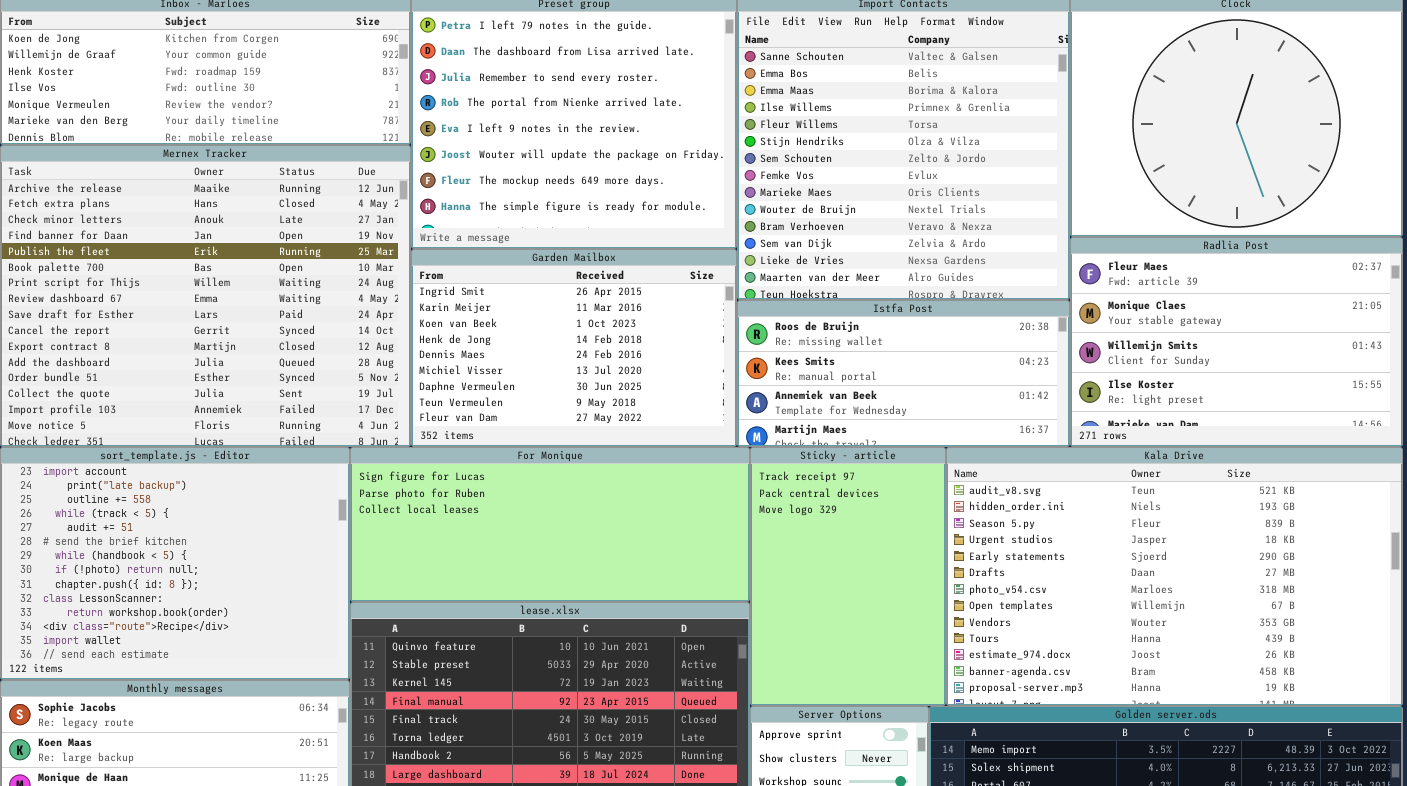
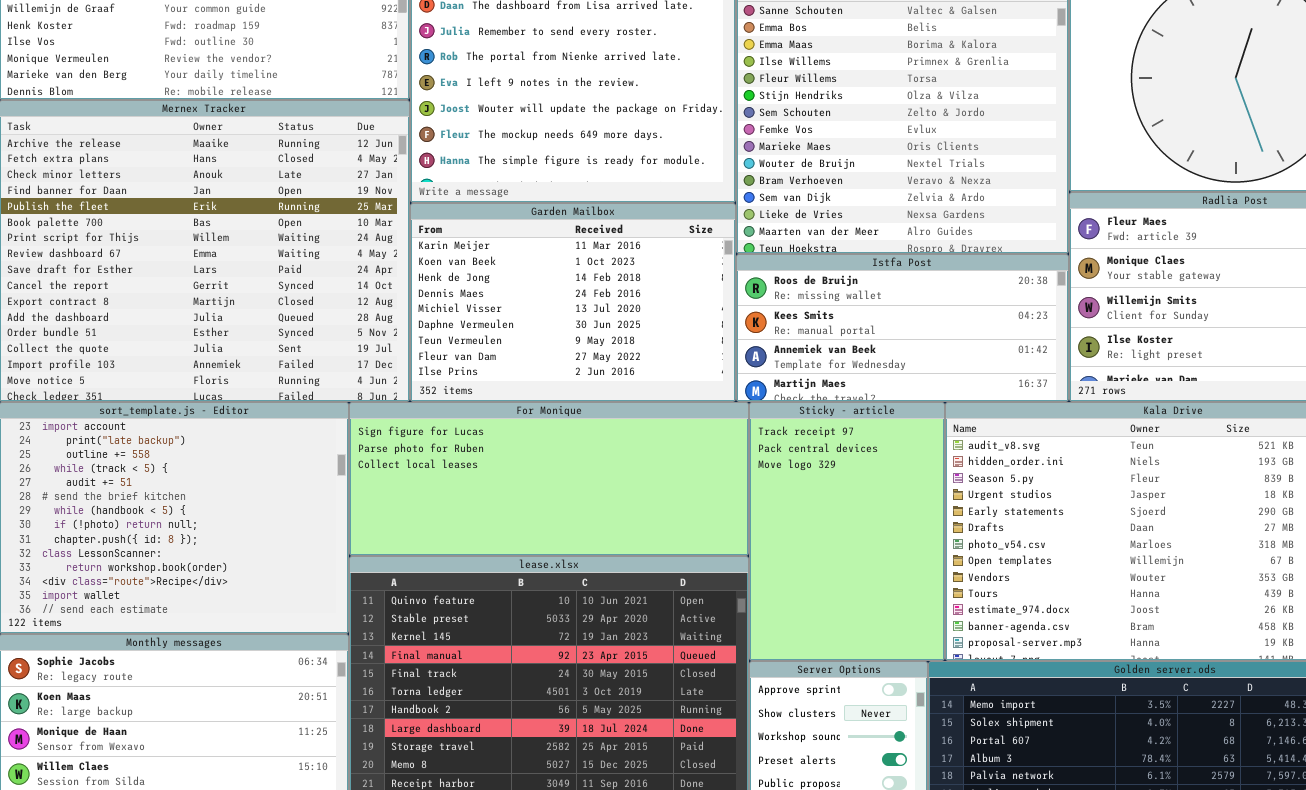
Garden Mailbox: [411,249,737,447] -> [410,203,736,402], scrolled down 1 row

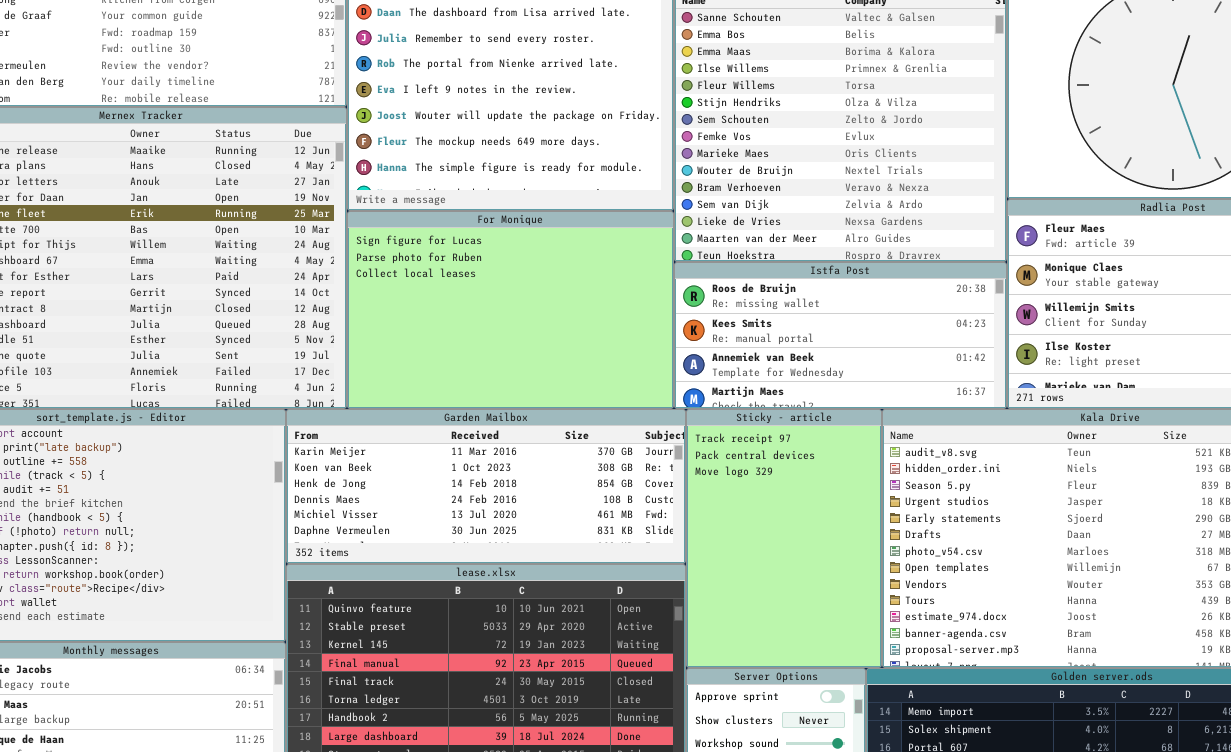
Garden Mailbox: [410,203,736,402] -> [286,409,686,564], moved, resized
For Monique: [349,402,749,556] -> [347,211,674,409], moved, resized

